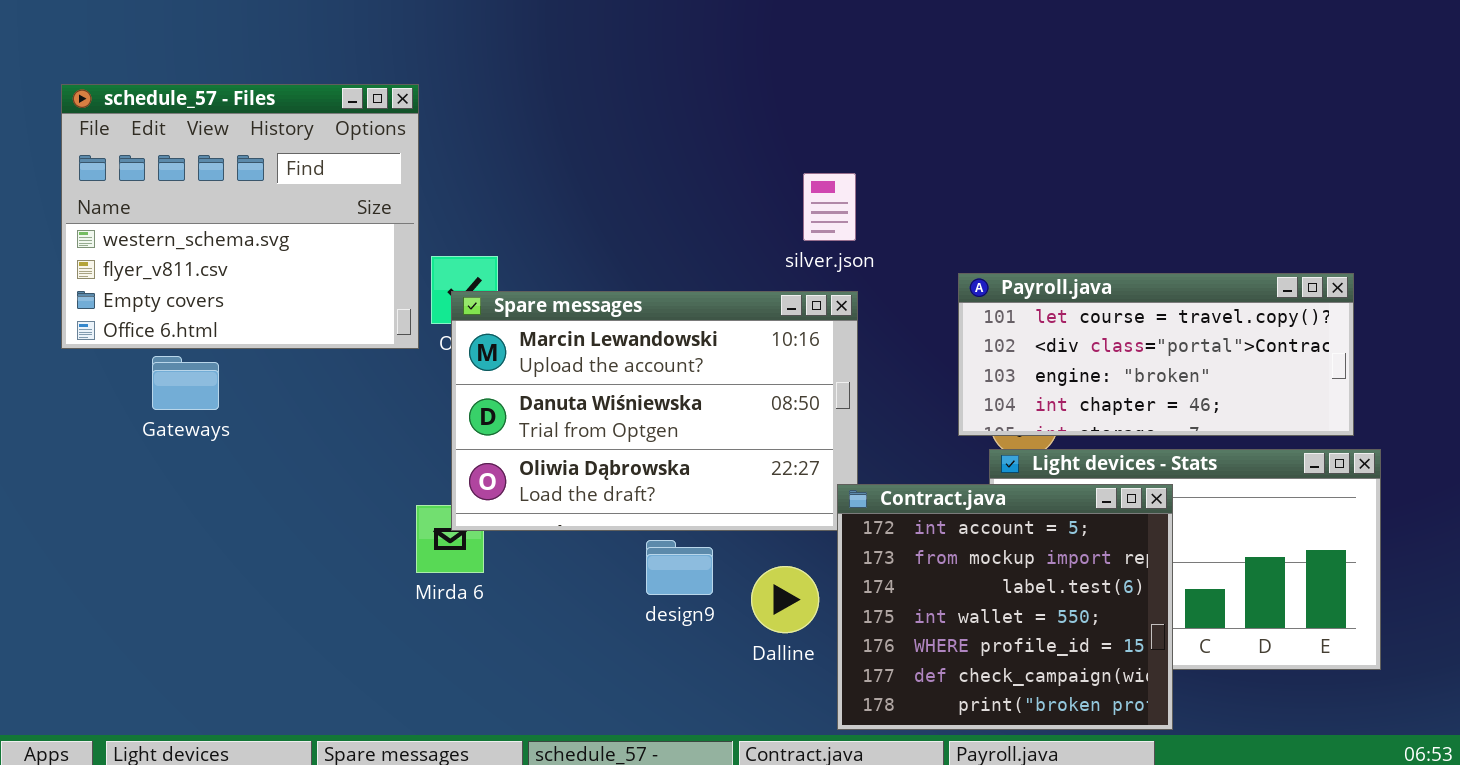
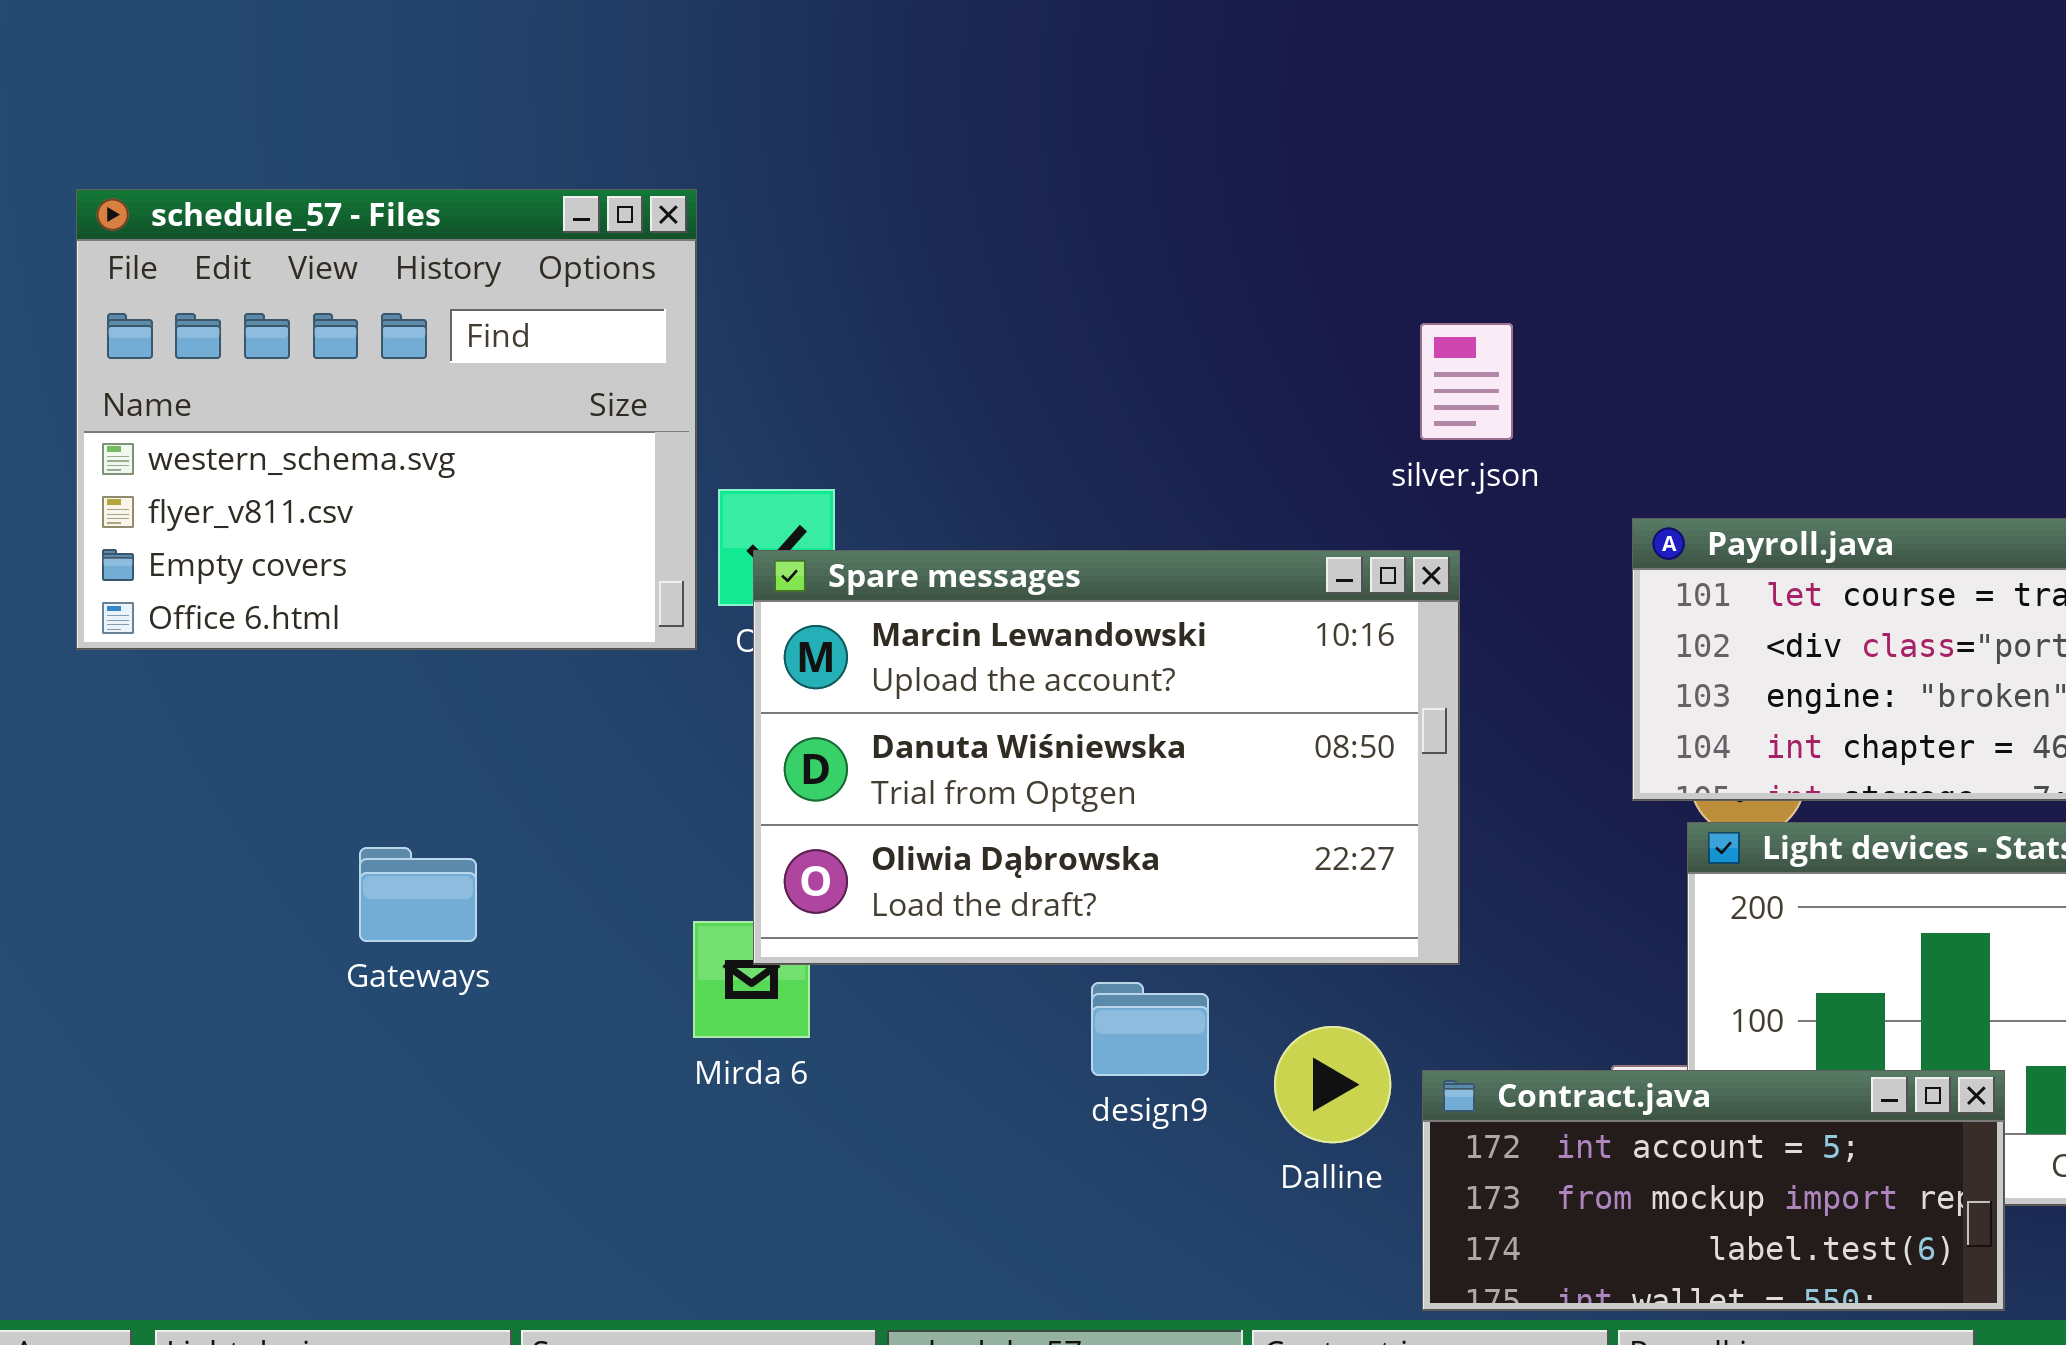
silver.json: [803,173,856,241] -> [1420,323,1513,440], moved
Gateways: [152,356,219,410] -> [359,847,477,942], moved
Contract.java: [837,484,1173,730] -> [1422,1070,2005,1311], resized

